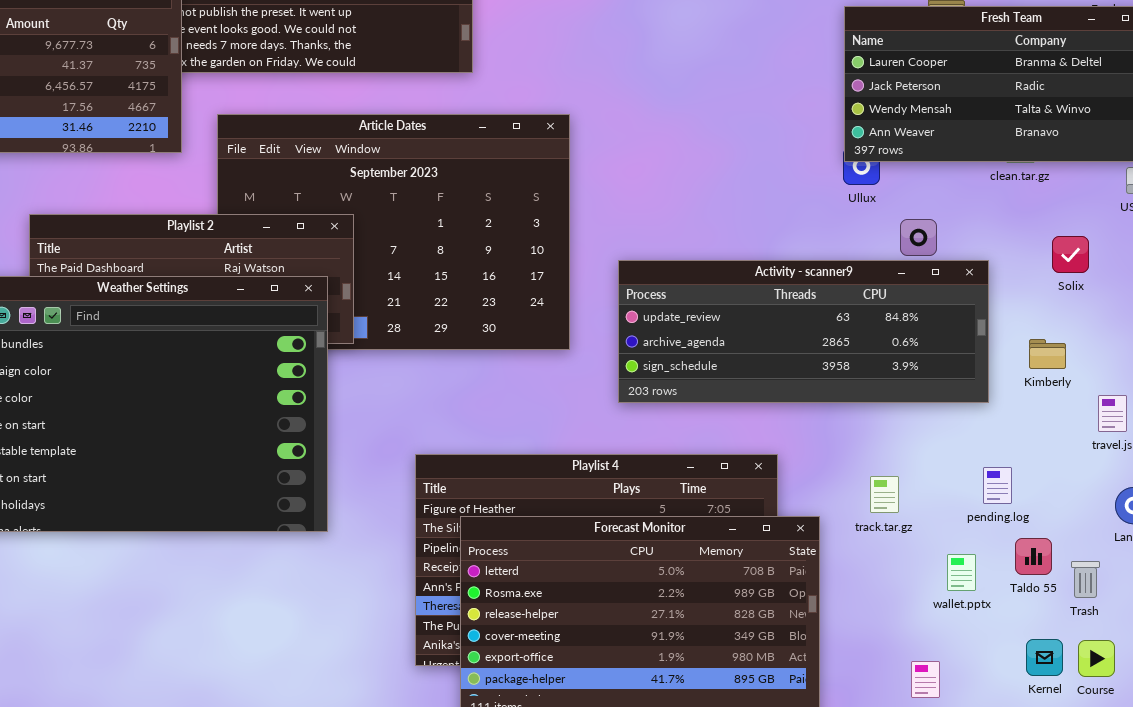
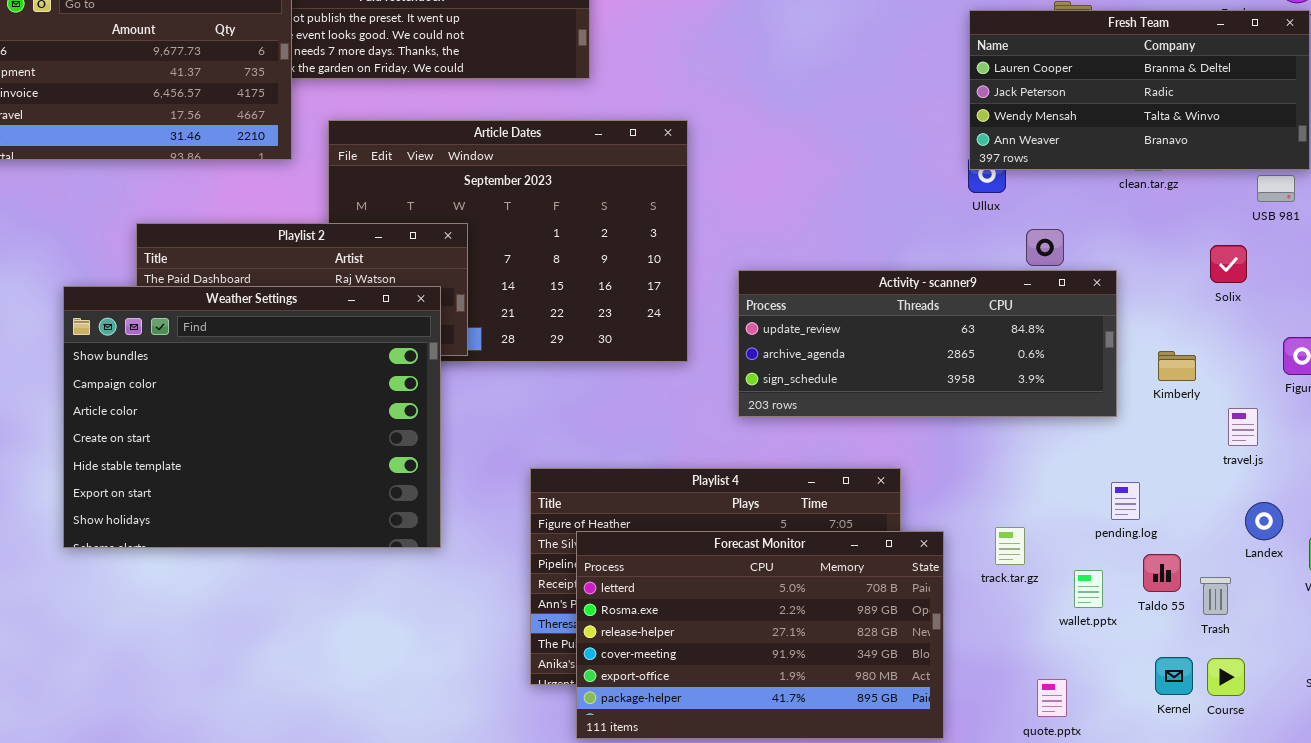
Solix: [1052,236,1089,273] -> [1210,245,1247,283], moved
track.tar.gz: [870,476,899,513] -> [995,527,1025,565], moved

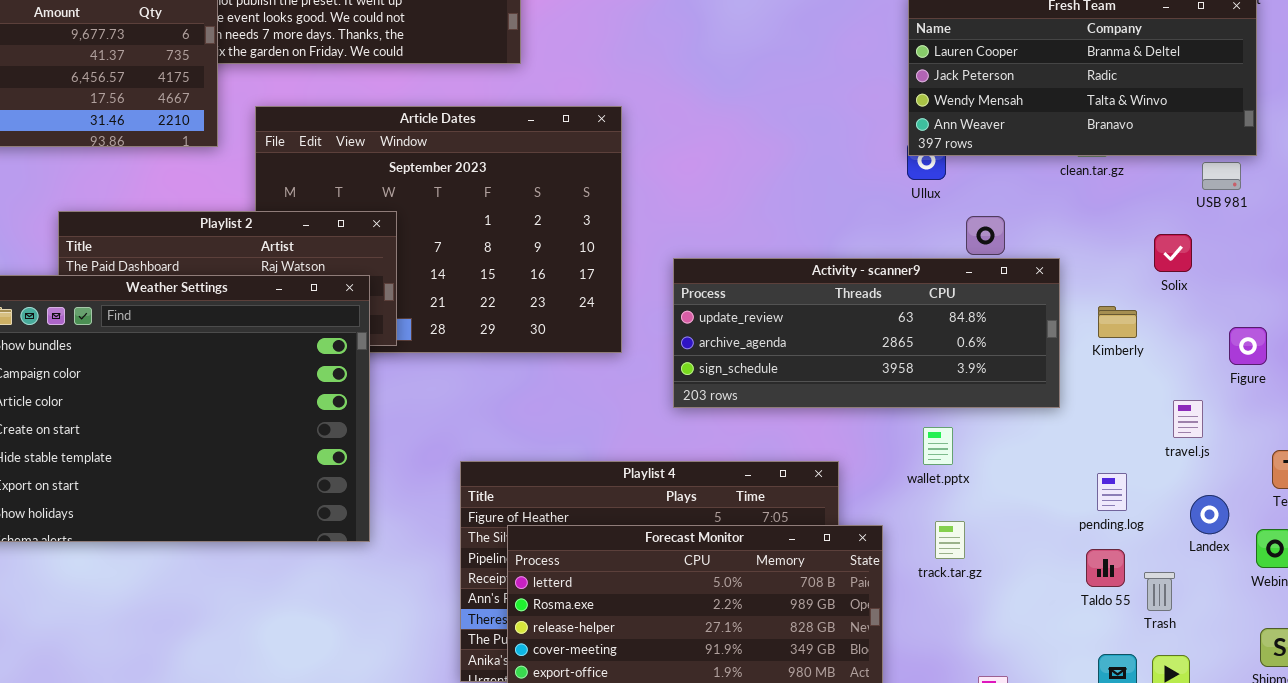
Kimberly: [1158,351,1196,381] -> [1098,306,1137,338], moved
pending.log: [1111,482,1140,520] -> [1097,473,1127,511], moved
wallet.pptx: [1074,570,1103,608] -> [923,427,953,465], moved

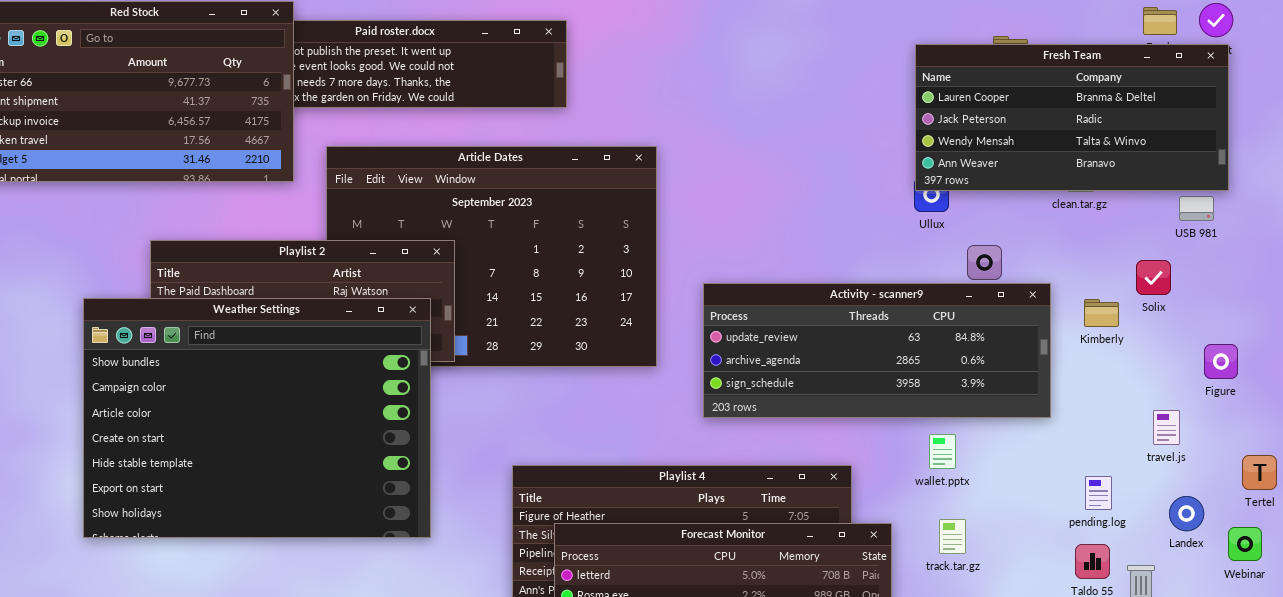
Kimberly: [1098,306,1137,338] -> [1084,299,1119,327], moved

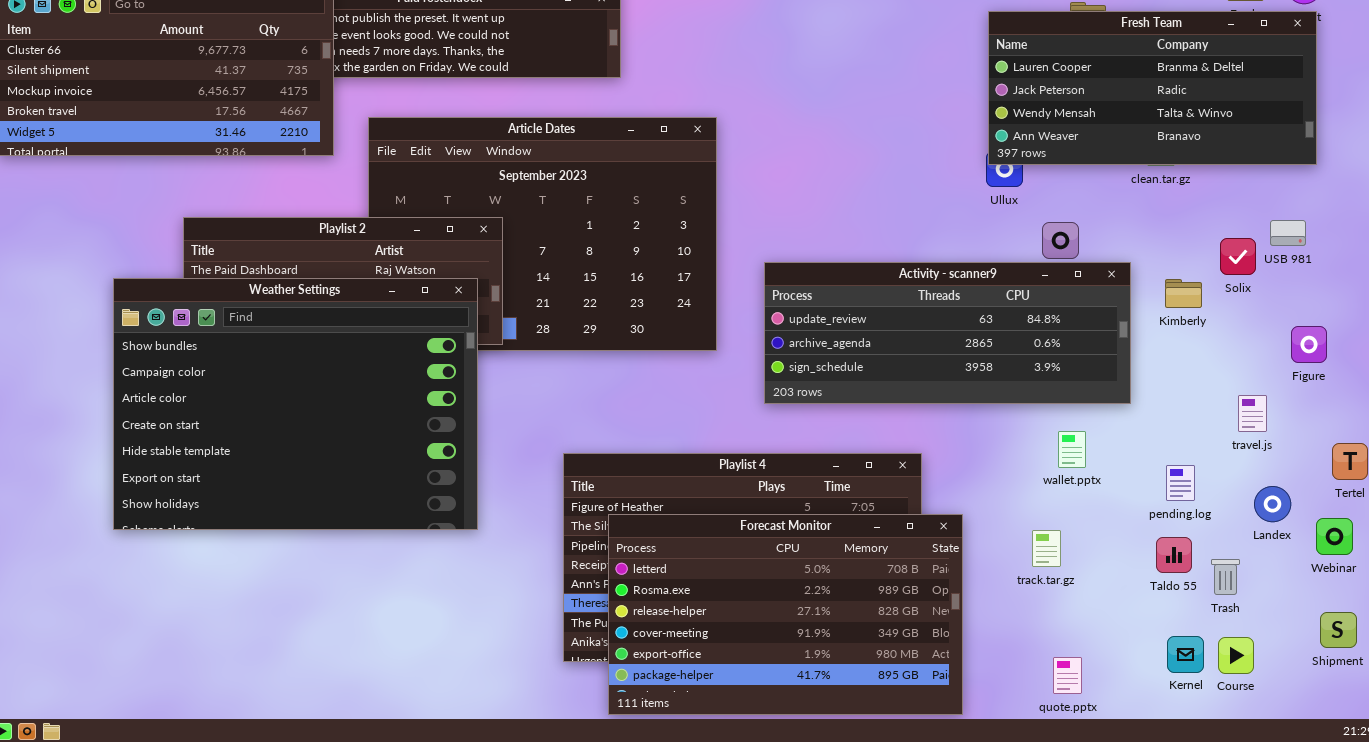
USB 981: [1179,196,1214,221] -> [1270,220,1306,246], moved
wallet.pptx: [929,434,956,469] -> [1058,431,1086,468], moved
track.tar.gz: [939,519,966,554] -> [1032,530,1061,567], moved

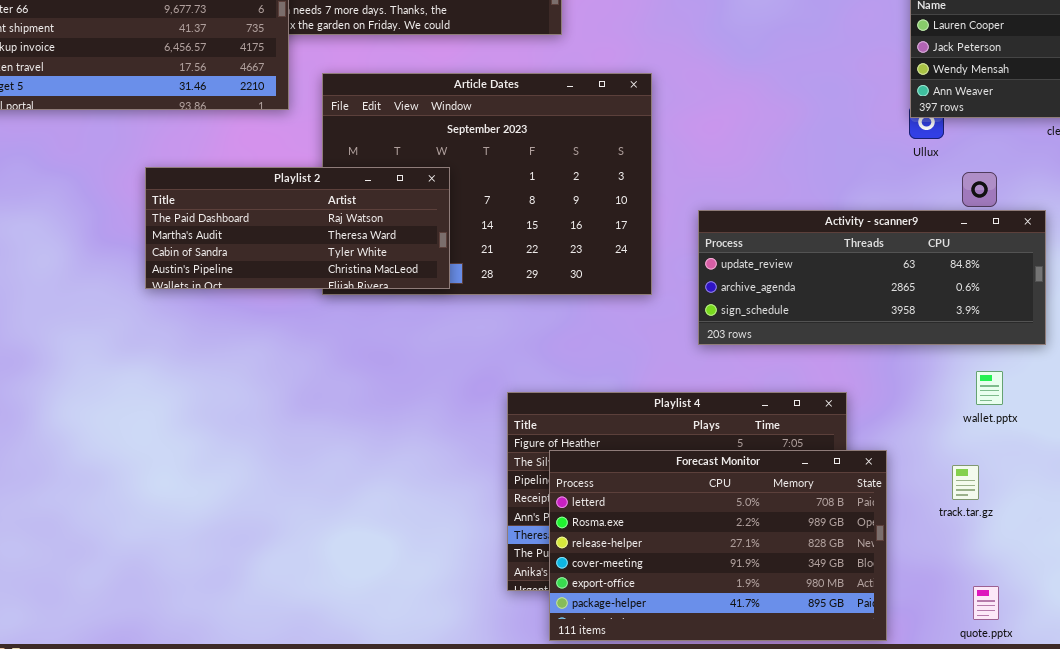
Weather Settings: [113,278,478,530] -> none, closed

